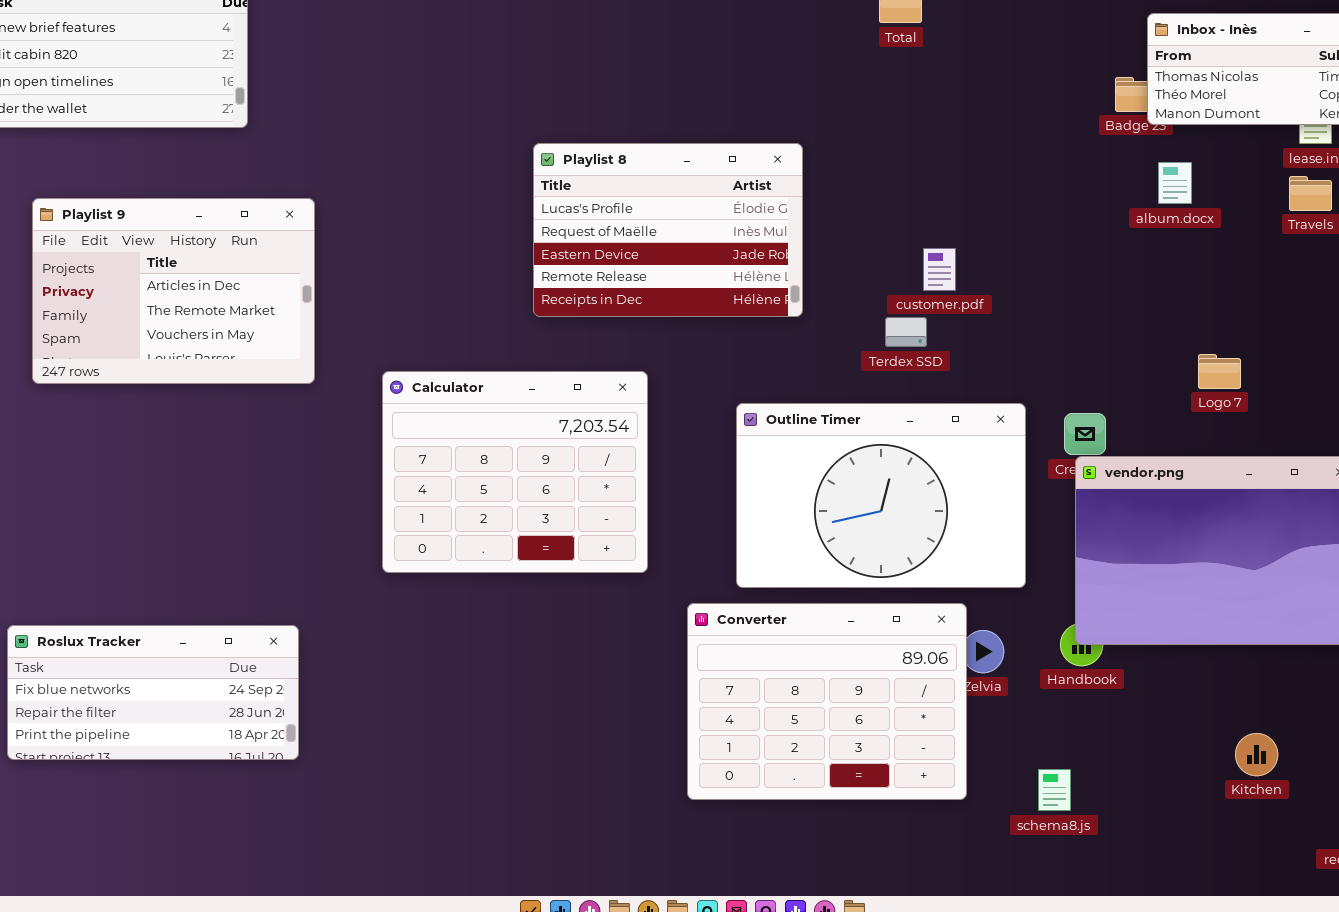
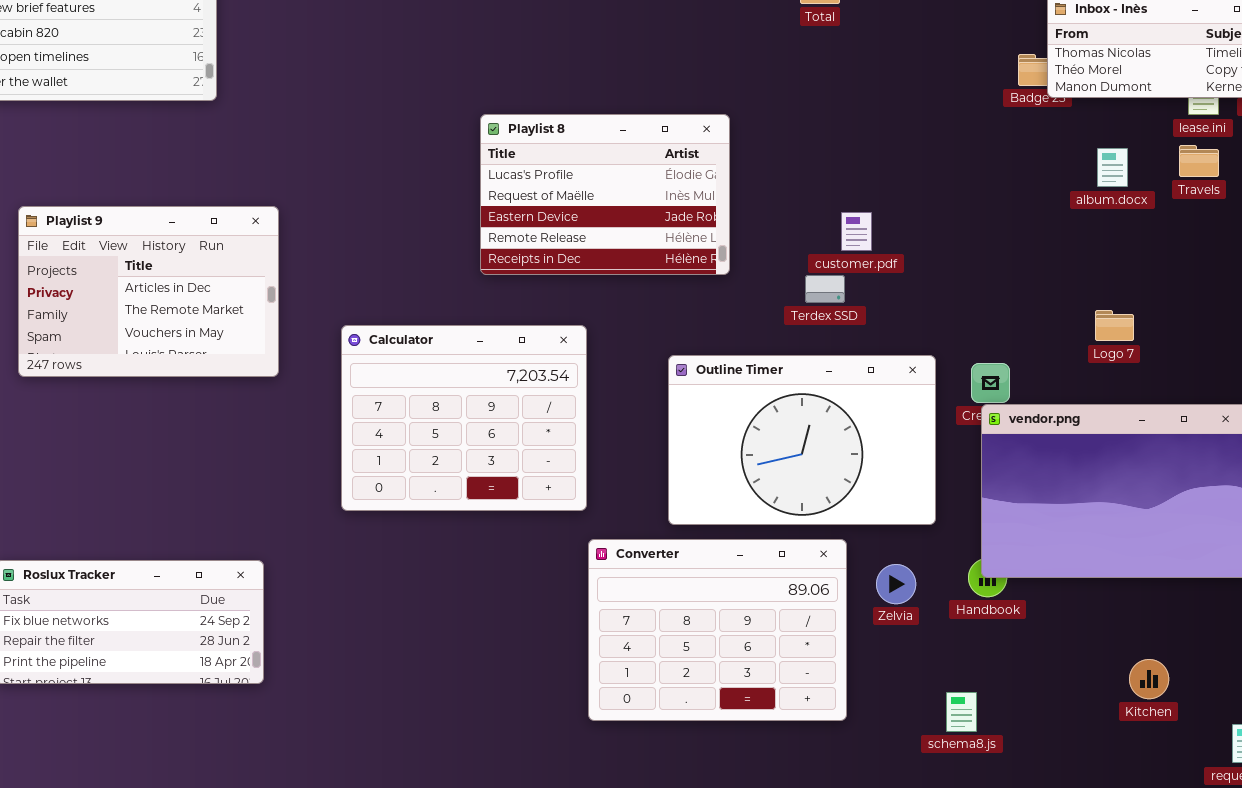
album.docx: [1158,162,1192,204] -> [1097,148,1128,187], moved
Playlist 9: [32,198,315,384] -> [18,206,279,377], moved
Converter: [687,603,967,800] -> [588,539,847,721], moved

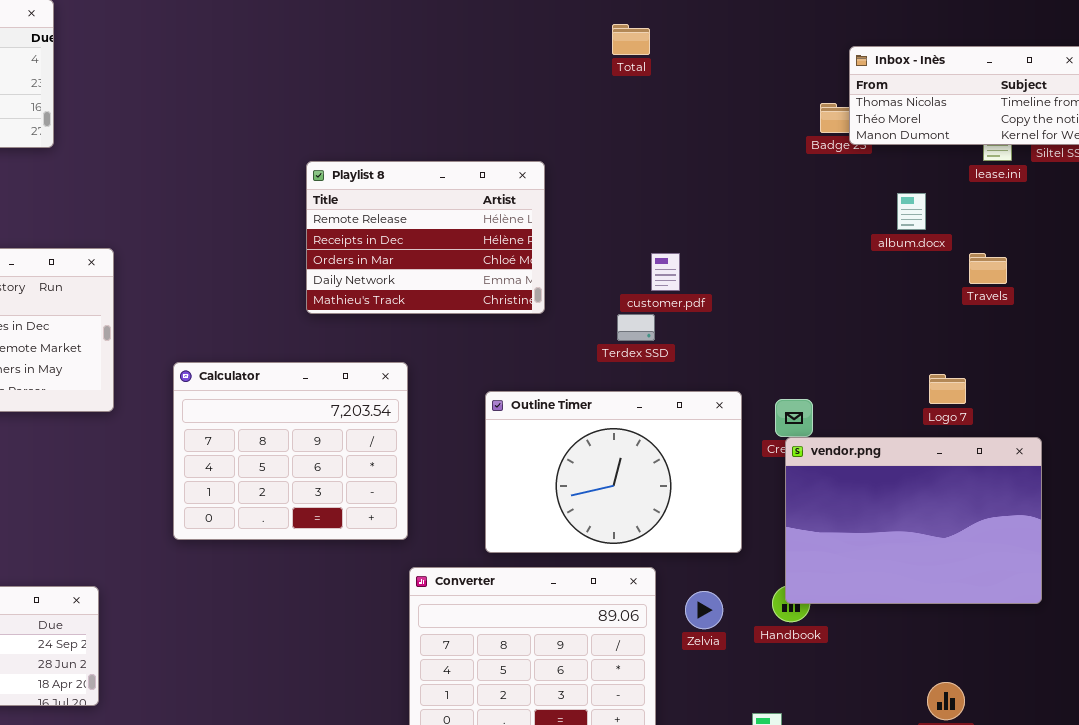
Playlist 8: [480,114,730,275] -> [306,161,545,314], scrolled down 3 rows
Travels: [1179,145,1219,177] -> [969,253,1007,284], moved
Logo 7: [1095,310,1134,341] -> [929,374,966,404], moved

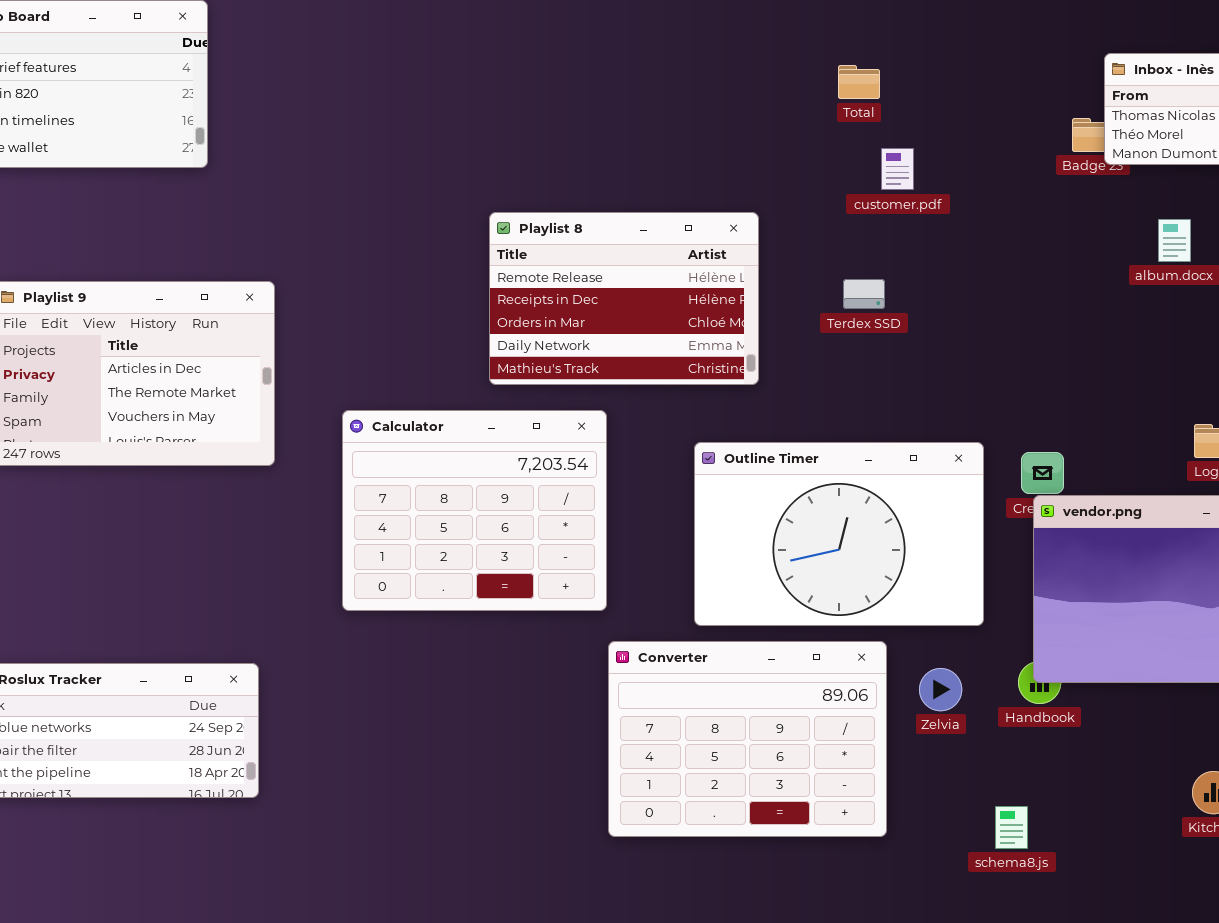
Total: [612,24,650,55] -> [838,65,880,99], moved
Playlist 8: [306,161,545,314] -> [489,212,759,385], moved
customer.pdf: [651,253,680,291] -> [881,148,914,190], moved
Terdex SSD: [617,314,655,341] -> [843,279,885,309], moved

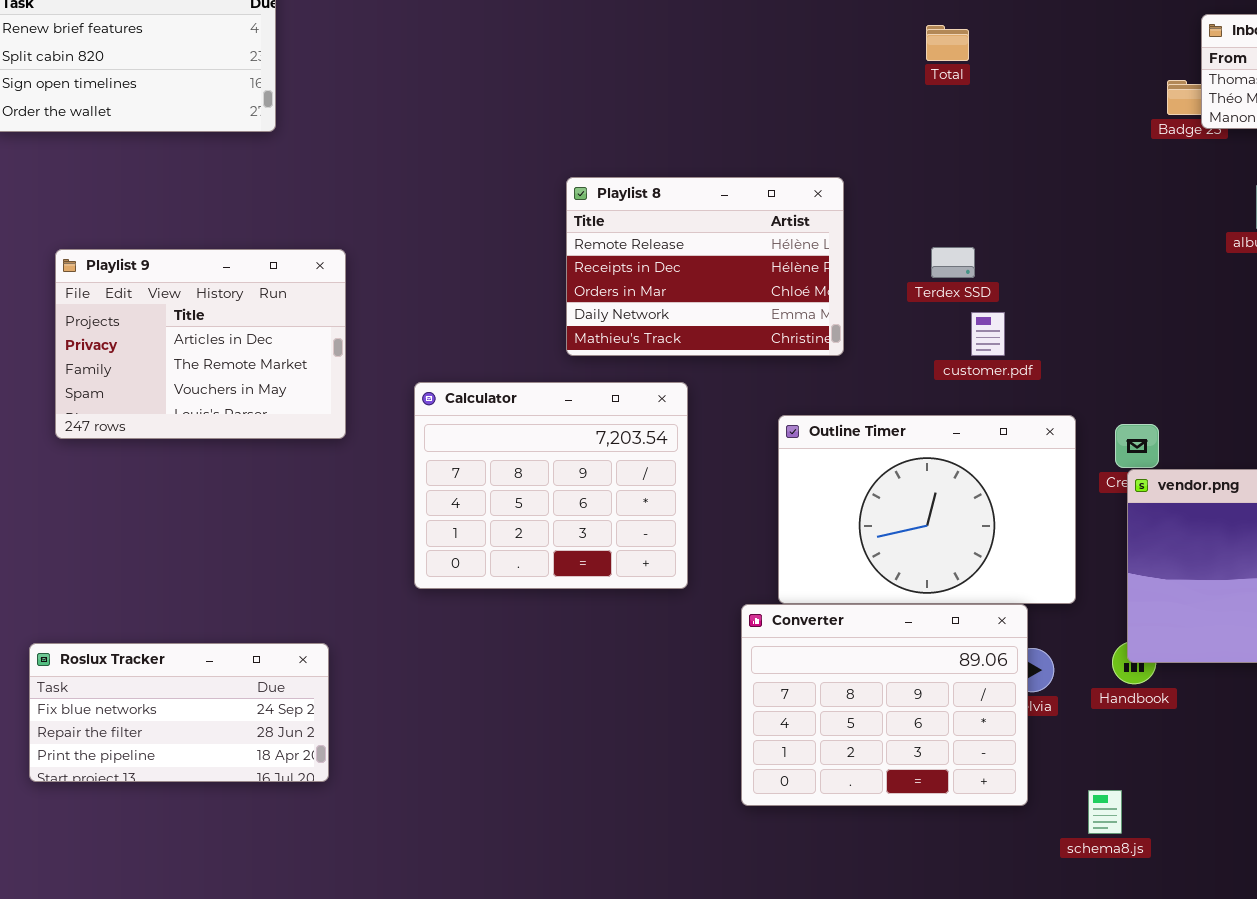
customer.pdf: [881,148,914,190] -> [971,312,1005,356], moved
Converter: [608,641,887,837] -> [741,604,1028,806], moved

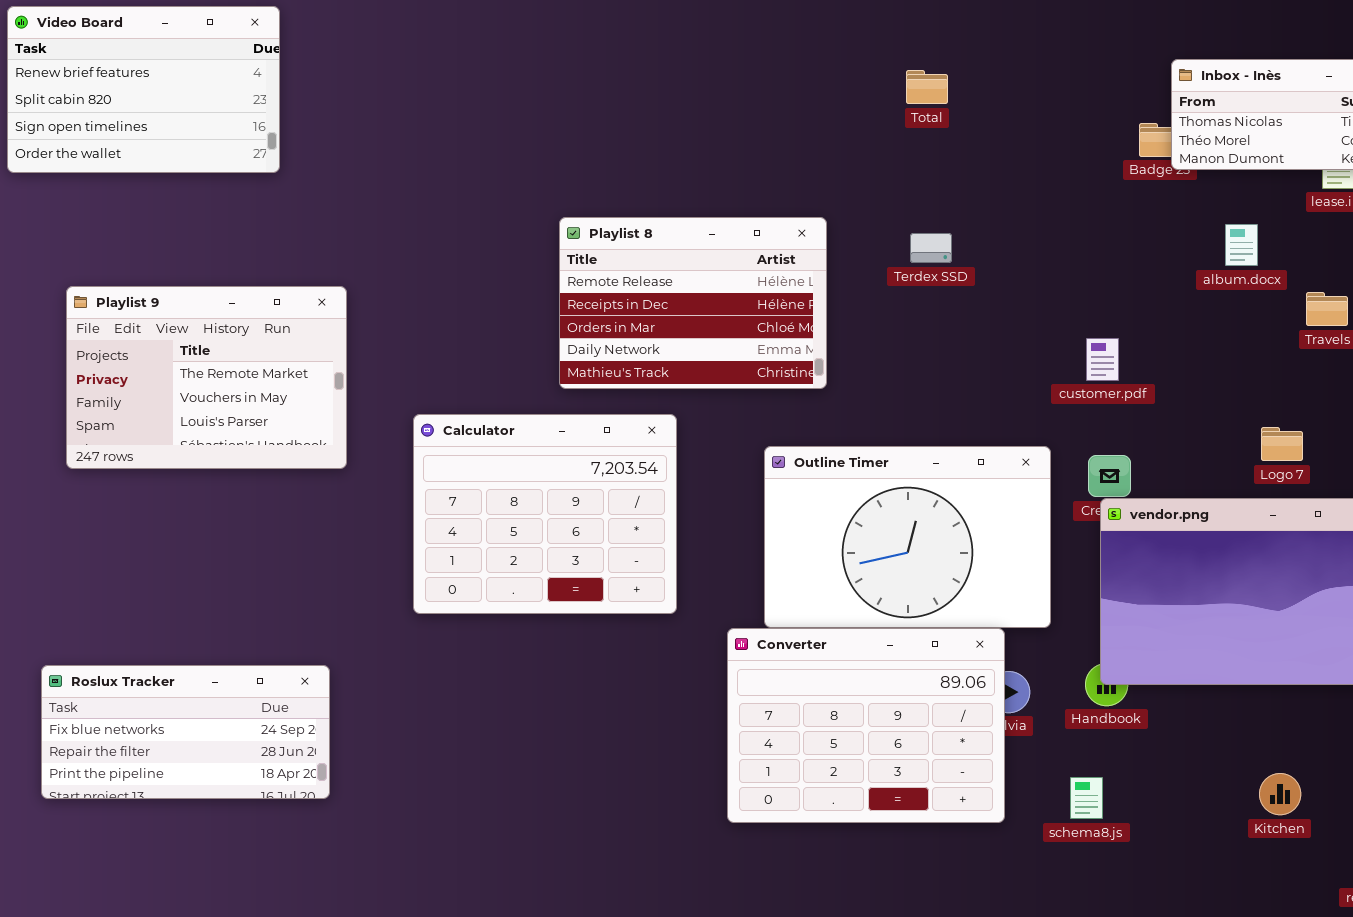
Terdex SSD: [931,247,975,278] -> [910,233,952,263], moved
Playlist 9: [55,249,346,439] -> [66,286,347,469], scrolled down 1 row
customer.pdf: [971,312,1005,356] -> [1086,338,1119,381], moved
schema8.js: [1088,790,1122,834] -> [1070,777,1103,819], moved

